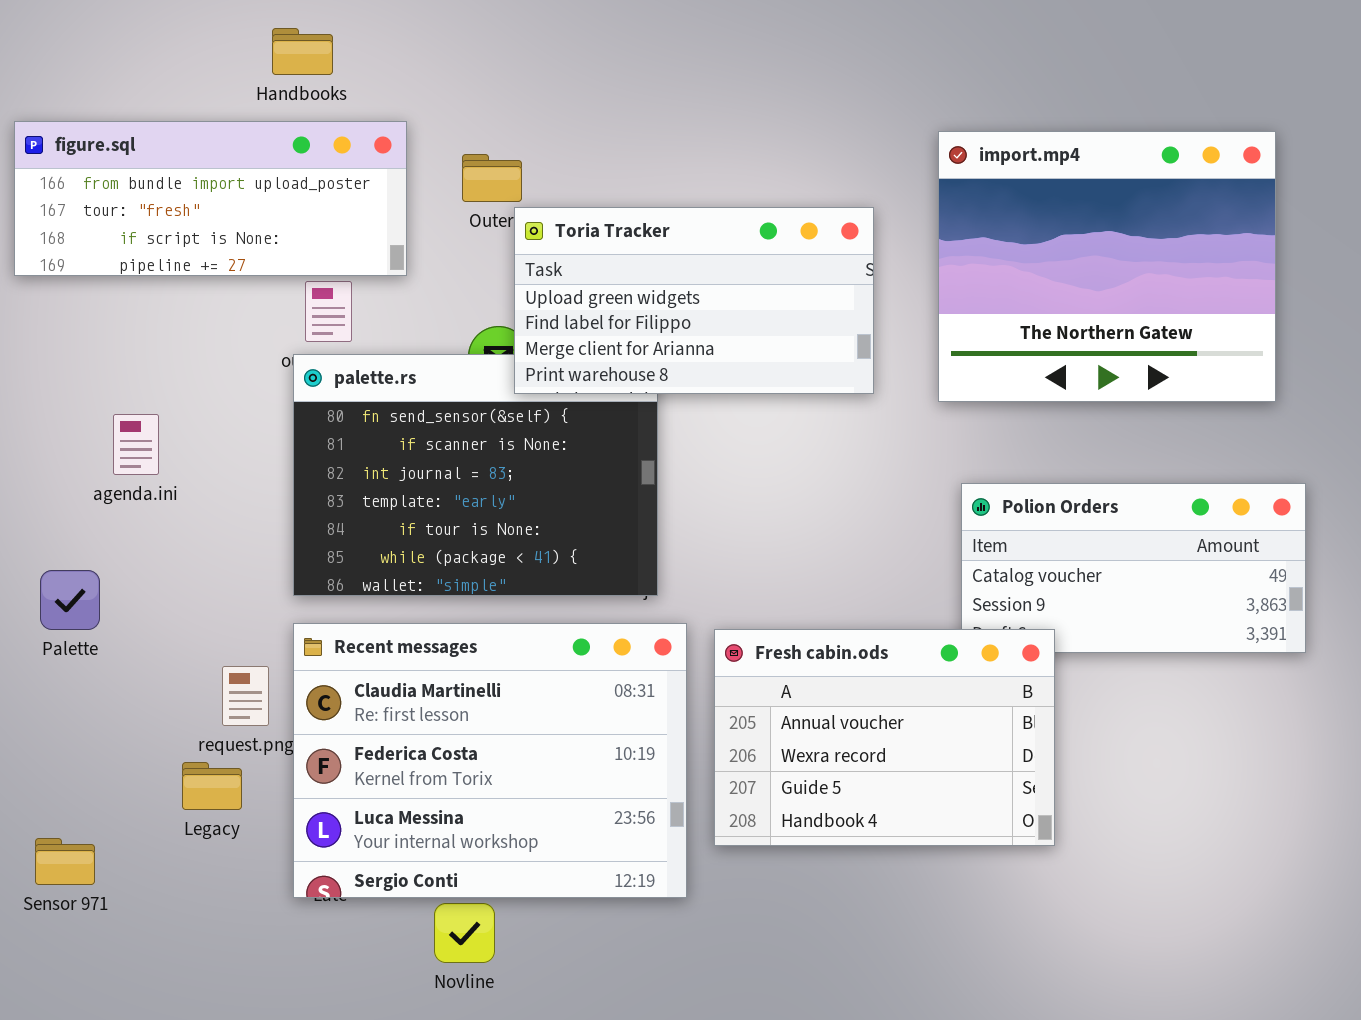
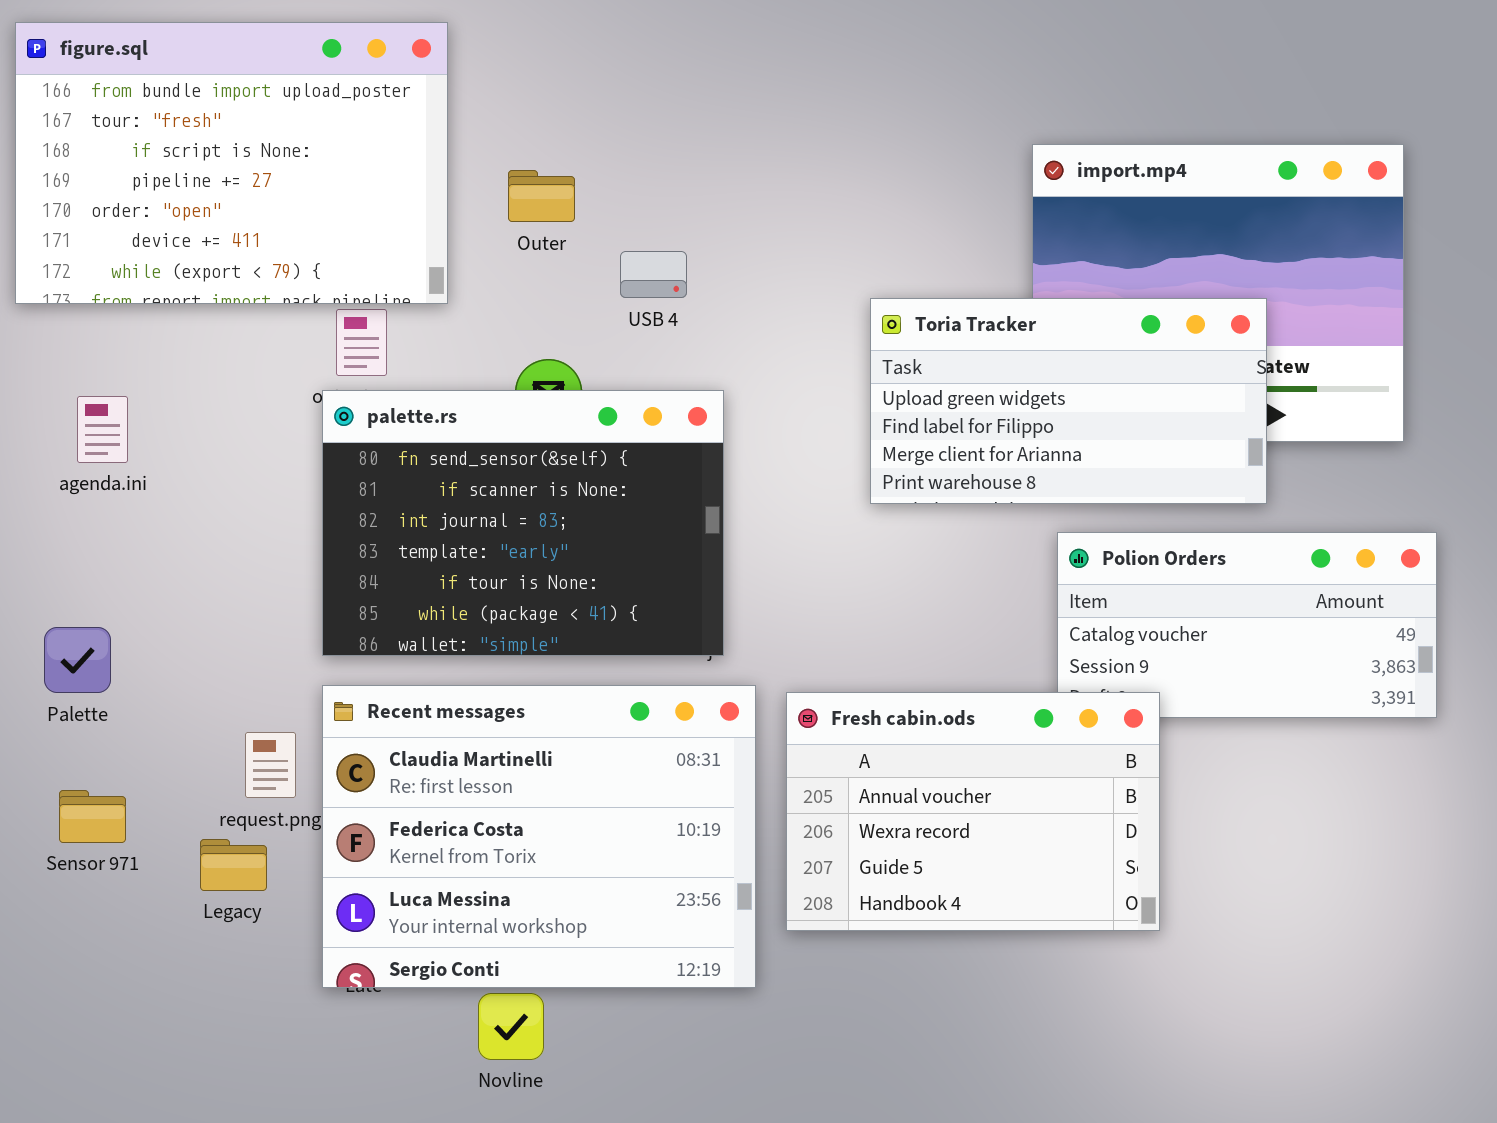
figure.sql: [14,121,407,276] -> [15,22,448,304], resized
Toria Tracker: [514,207,874,394] -> [870,298,1267,504], moved
agenda.ini: [113,414,159,475] -> [77,396,128,463], moved
Sensor 971: [35,838,95,885] -> [59,790,126,843], moved

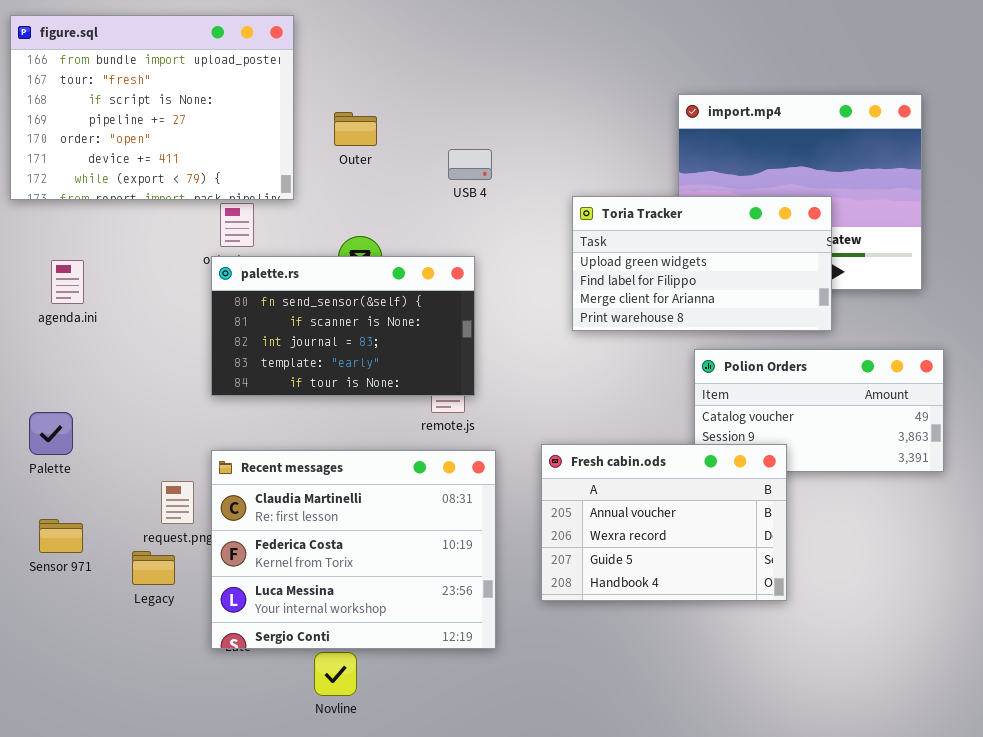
USB 4: [620,251,687,298] -> [448,149,492,180], moved
palette.rs: [322,390,724,656] -> [211,256,475,396], resized
Fresh cabin.ods: [786,692,1160,931] -> [541,444,787,601], moved

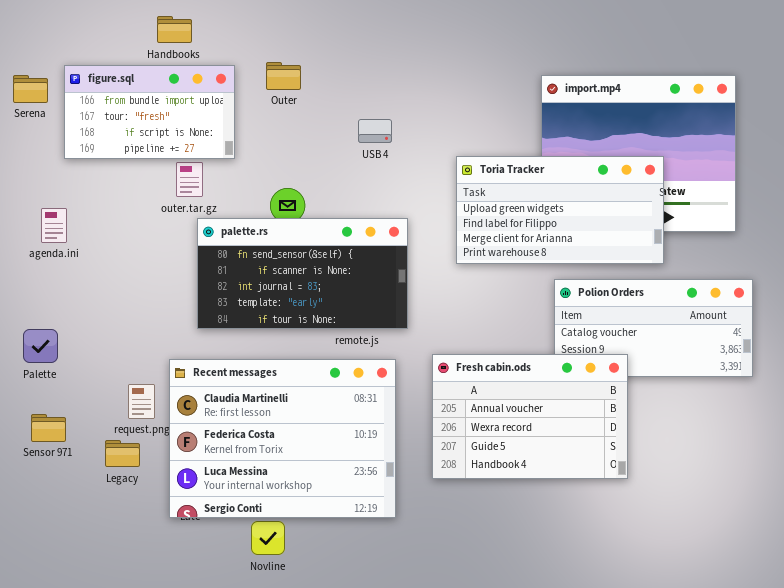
figure.sql: [10,15,294,200] -> [64,65,235,159], resized
Outer: [334,112,377,146] -> [266,62,301,90], moved
palette.rs: [211,256,475,396] -> [197,218,408,329], moved

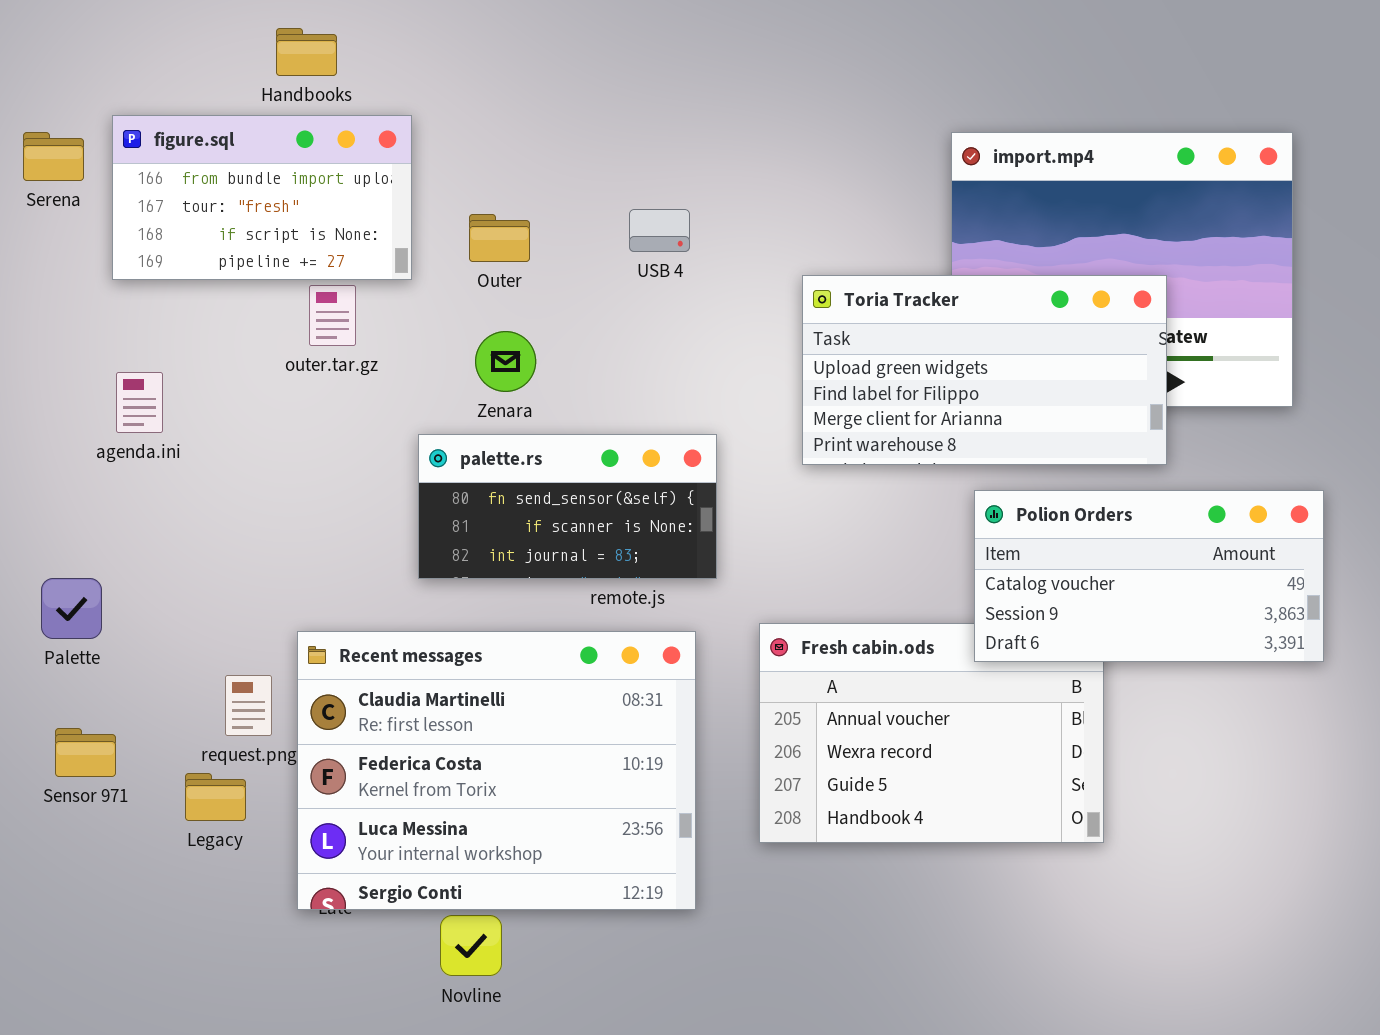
Outer: [266,62,301,90] -> [469,214,530,262], moved
agenda.ini: [41,208,67,243] -> [116,372,163,433], moved
palette.rs: [197,218,408,329] -> [418,434,717,579], resized
Polion Orders: [554,279,753,377] -> [974,490,1324,662], raised

